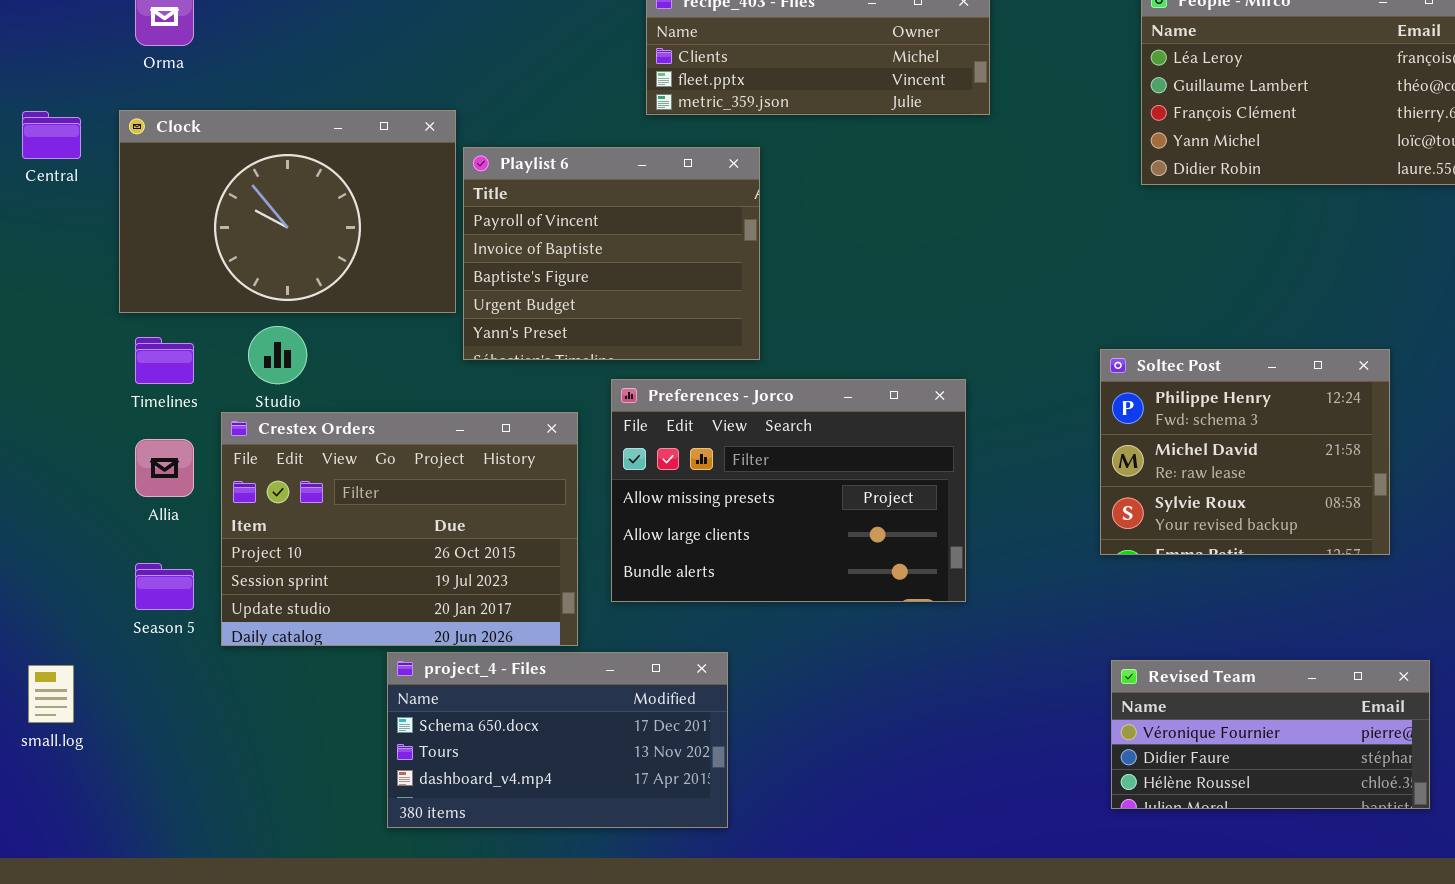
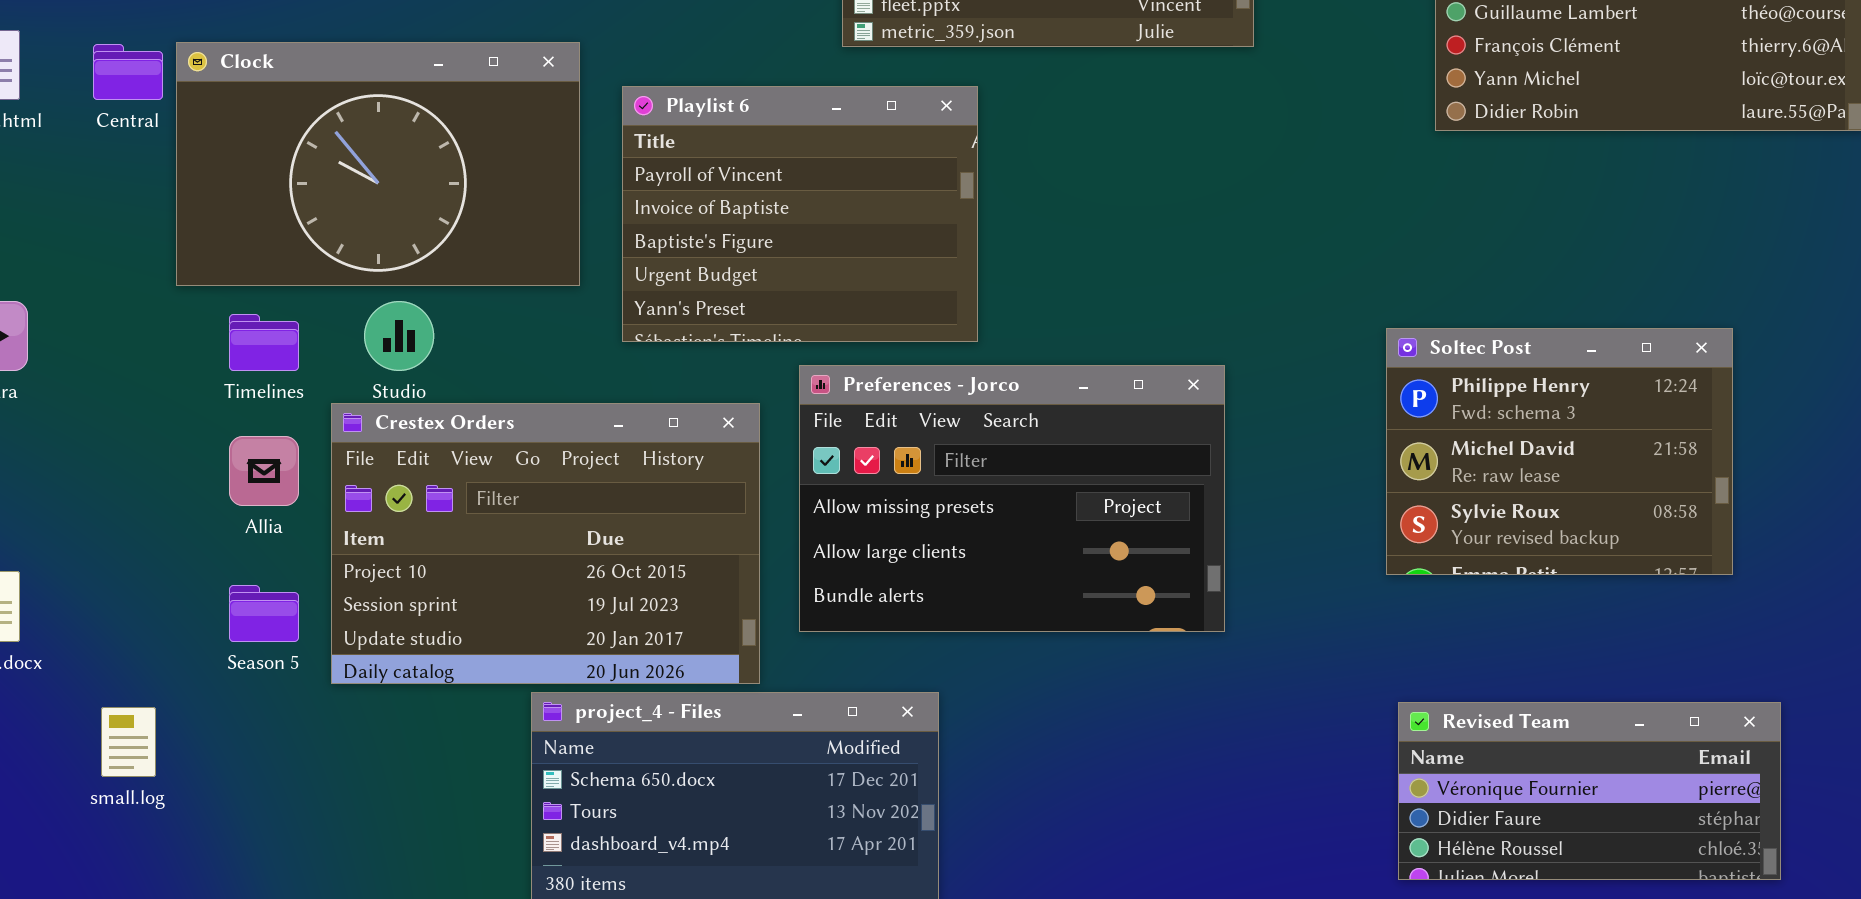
Clock: [119,110,456,313] -> [176,42,580,286], moved

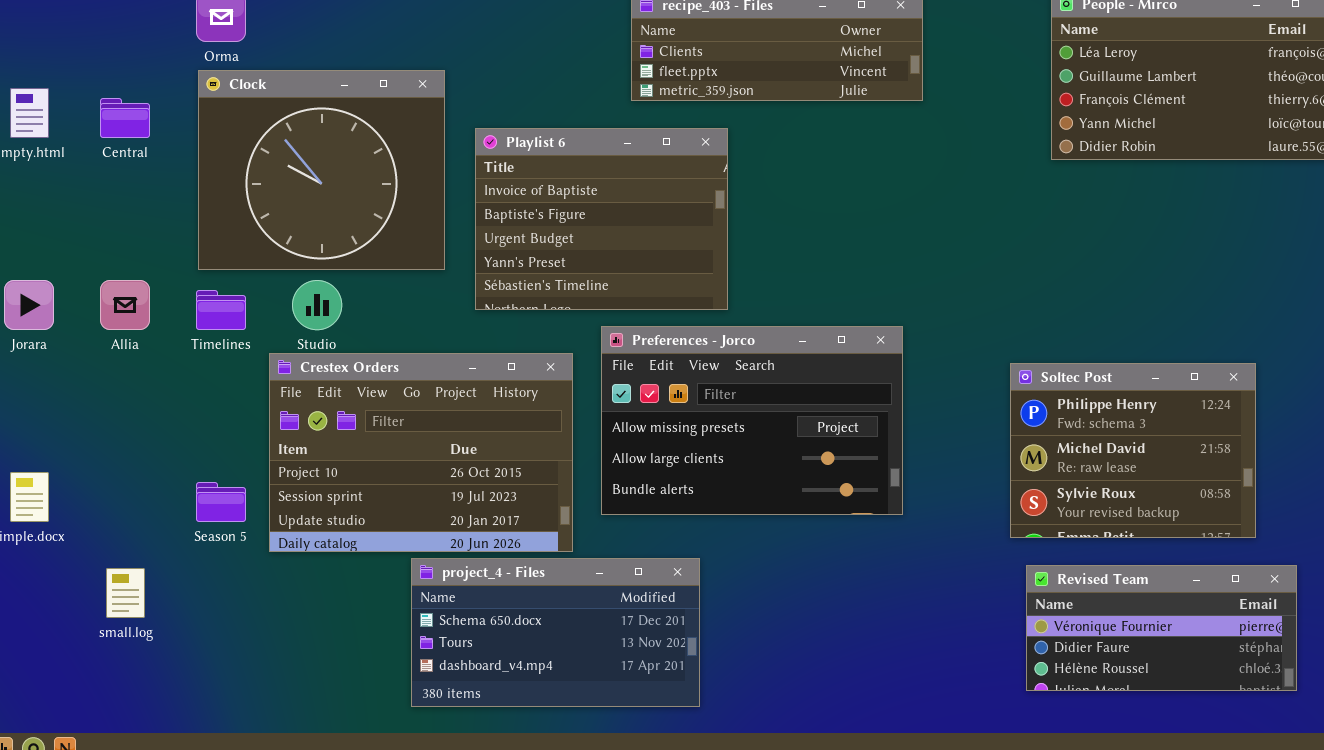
Clock: [176,42,580,286] -> [198,70,445,270], resized
Playlist 6: [622,86,978,342] -> [475,128,728,310], scrolled down 1 row
Soltec Post: [1386,328,1733,575] -> [1010,363,1256,538], moved
Allia: [229,436,299,506] -> [100,280,150,330], moved

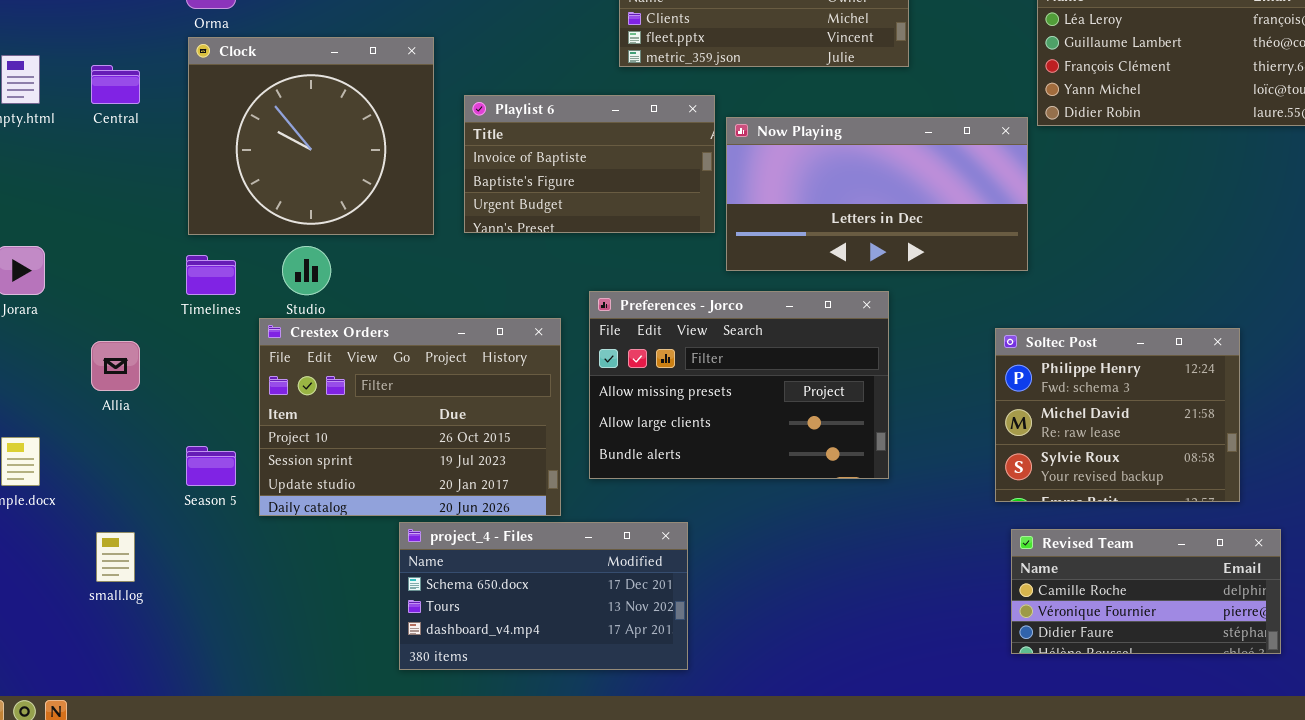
Playlist 6: [475,128,728,310] -> [464,95,715,233], resized
Now Playing: none -> [726,117,1028,271], opened
Allia: [100,280,150,330] -> [91,341,140,391], moved
Revised Team: [1026,565,1297,691] -> [1011,529,1281,654], scrolled up 1 row

